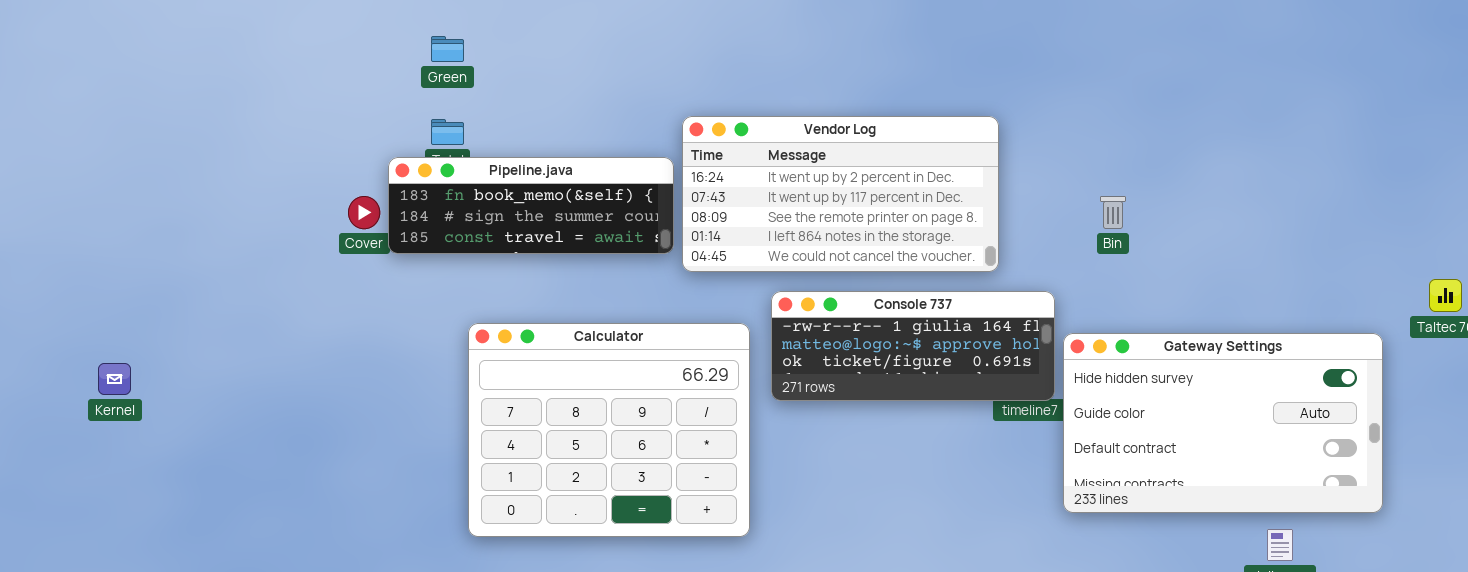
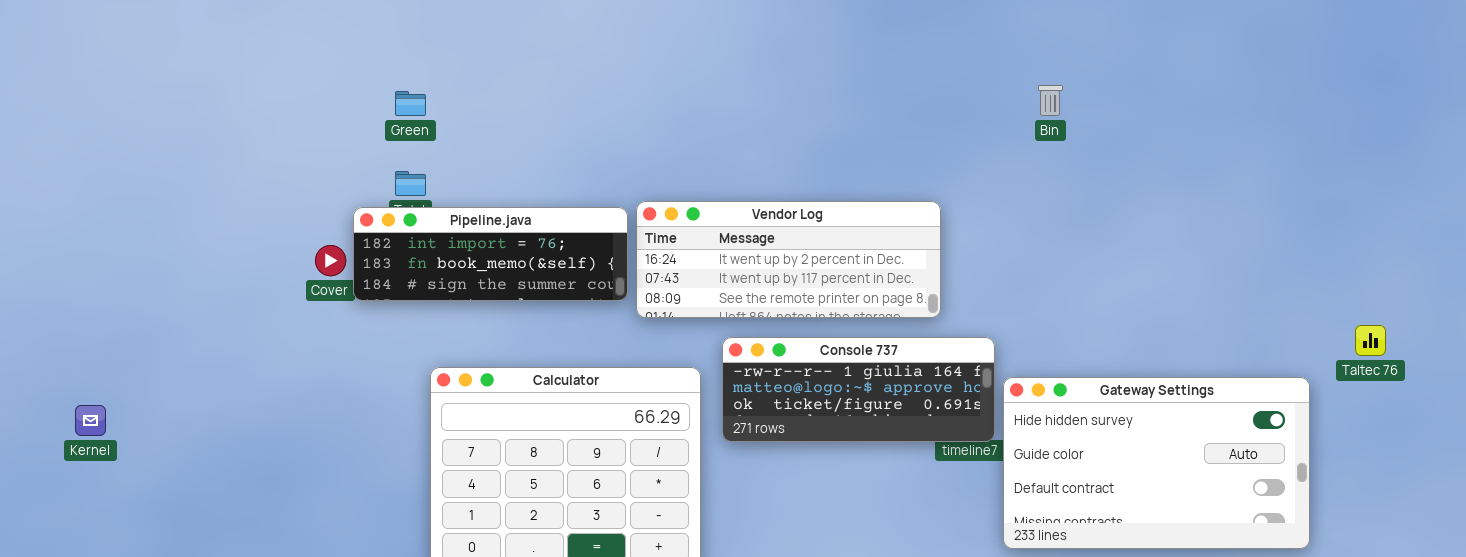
Vendor Log: [682,116,999,272] -> [636,201,941,318], resized
Pipeline.java: [388,157,674,254] -> [353,207,628,301], scrolled up 1 row
Bin: [1100,196,1126,229] -> [1038,85,1063,116], moved

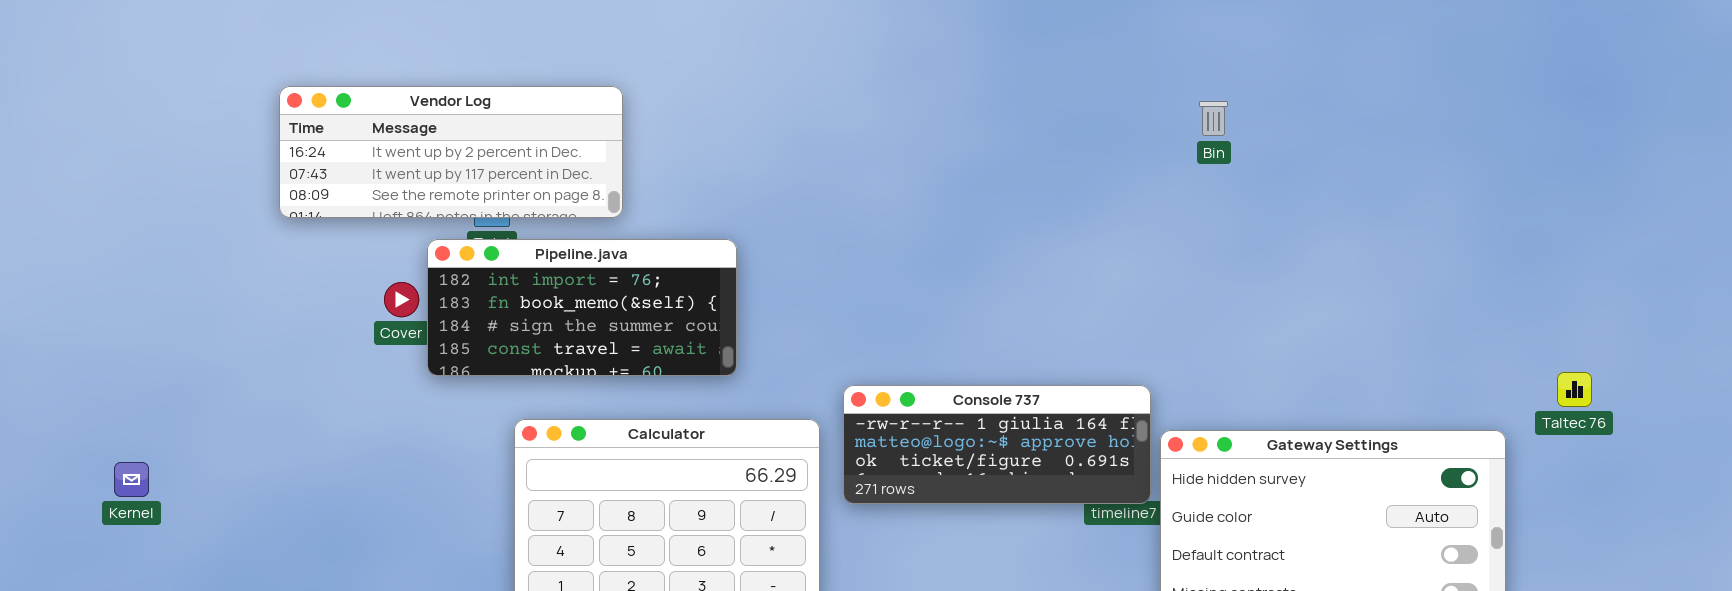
Vendor Log: [636,201,941,318] -> [279,86,623,218], moved
Pipeline.java: [353,207,628,301] -> [427,239,737,376], resized

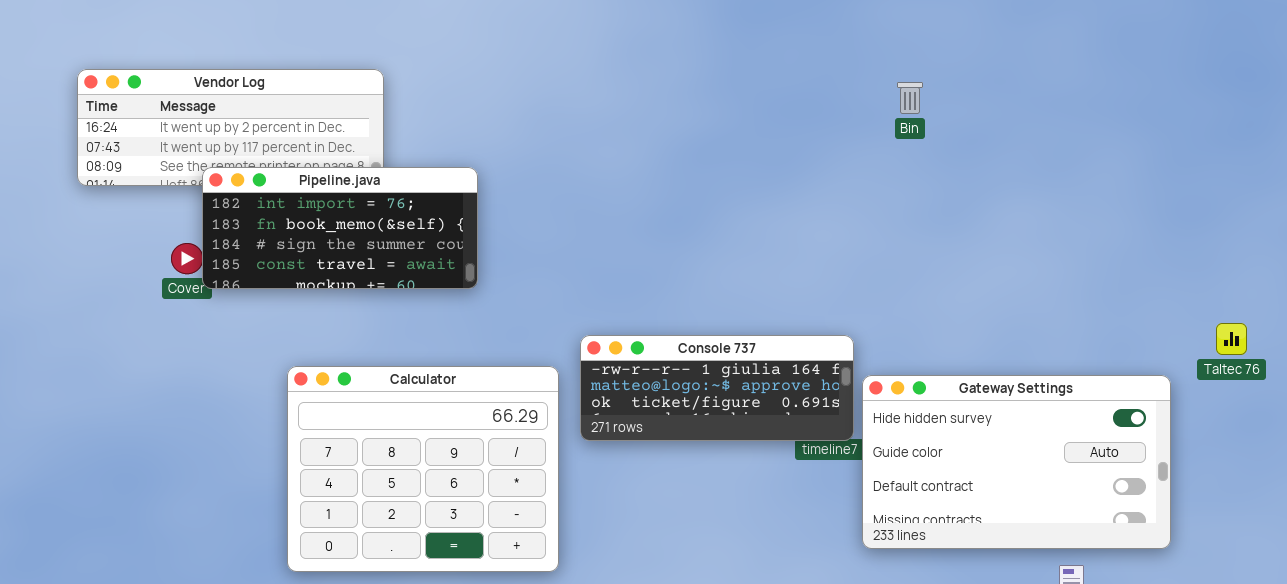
Pipeline.java: [427,239,737,376] -> [202,167,478,289], moved

